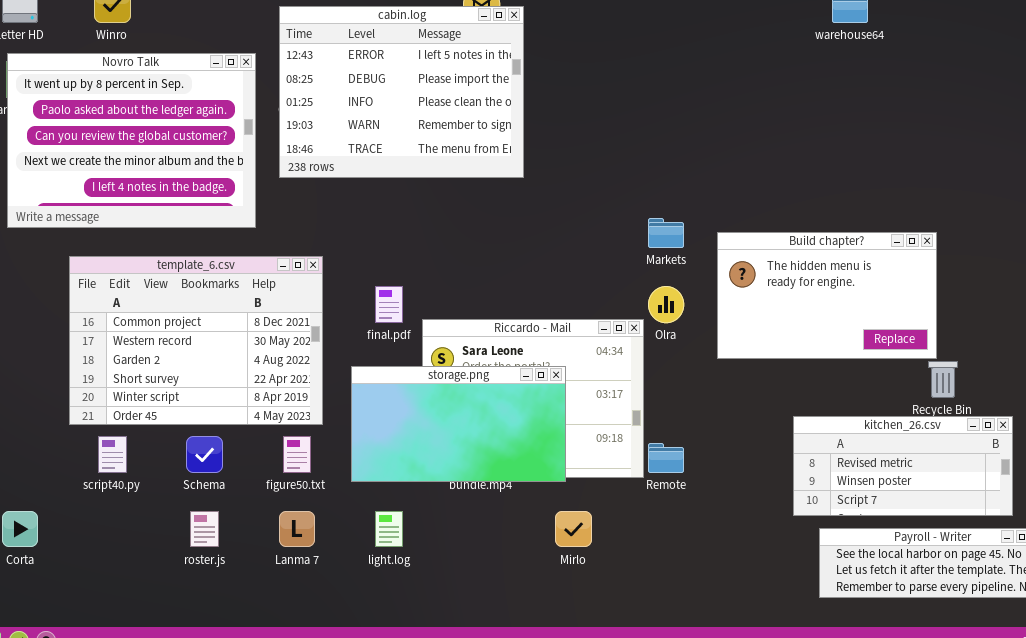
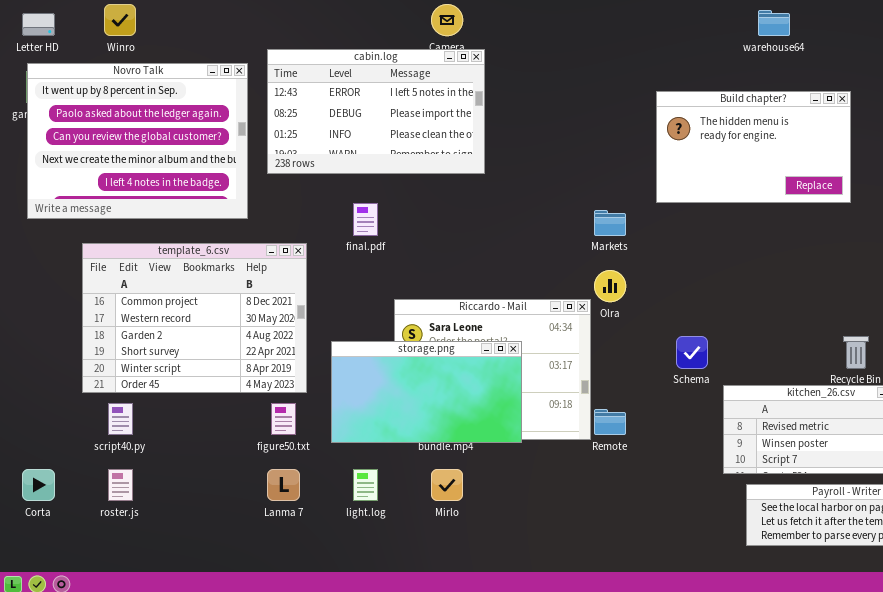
cabin.log: [279,6,524,178] -> [267,49,485,174], resized
Build chapter?: [717,232,937,359] -> [656,91,851,203], moved
final.pdf: [375,286,403,323] -> [353,203,378,236], moved
Schema: [186,436,223,473] -> [676,336,708,369], moved
roster.js: [190,511,219,547] -> [108,469,133,501], moved
Mirlo: [555,511,592,547] -> [431,469,463,501], moved

